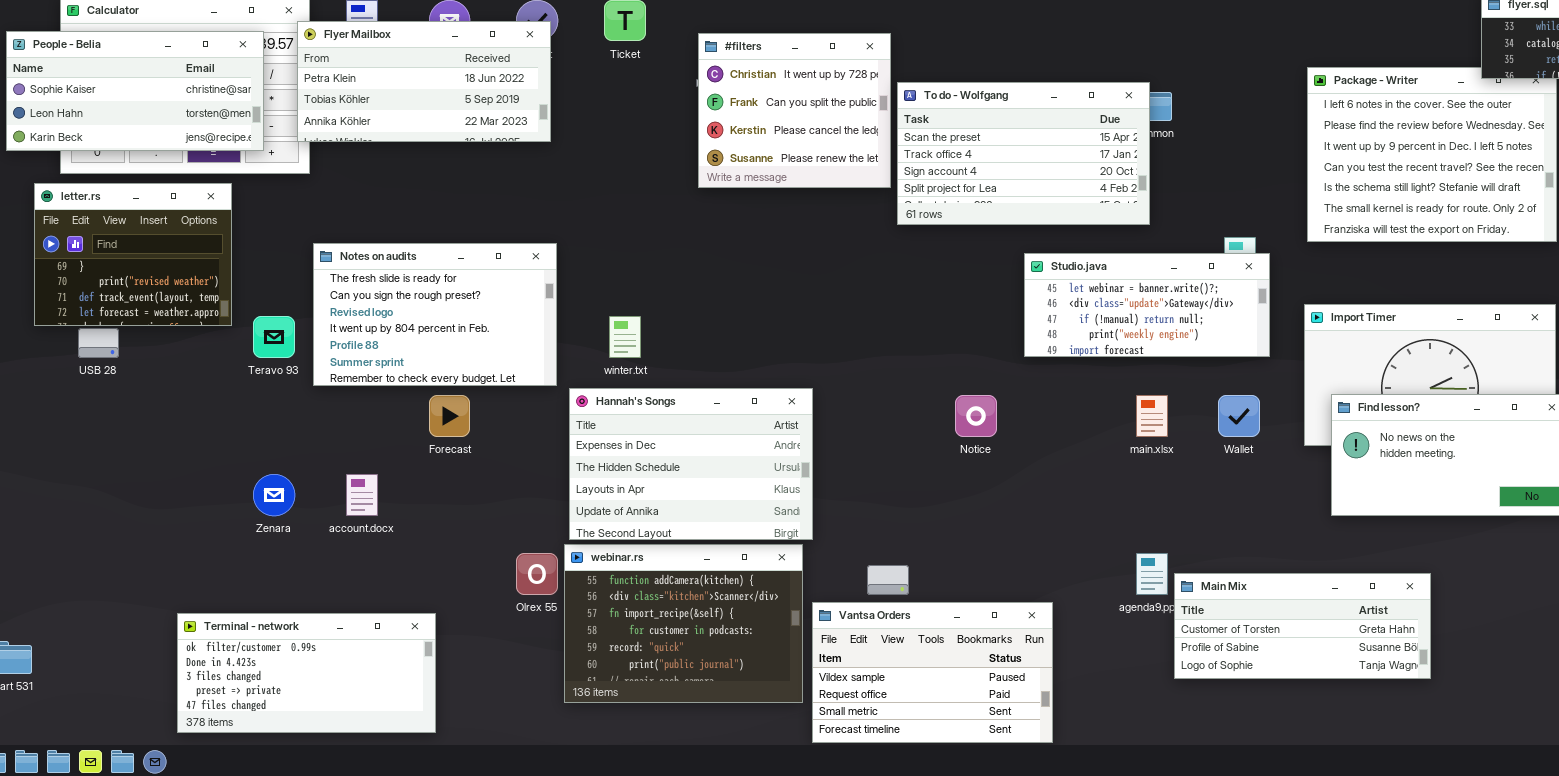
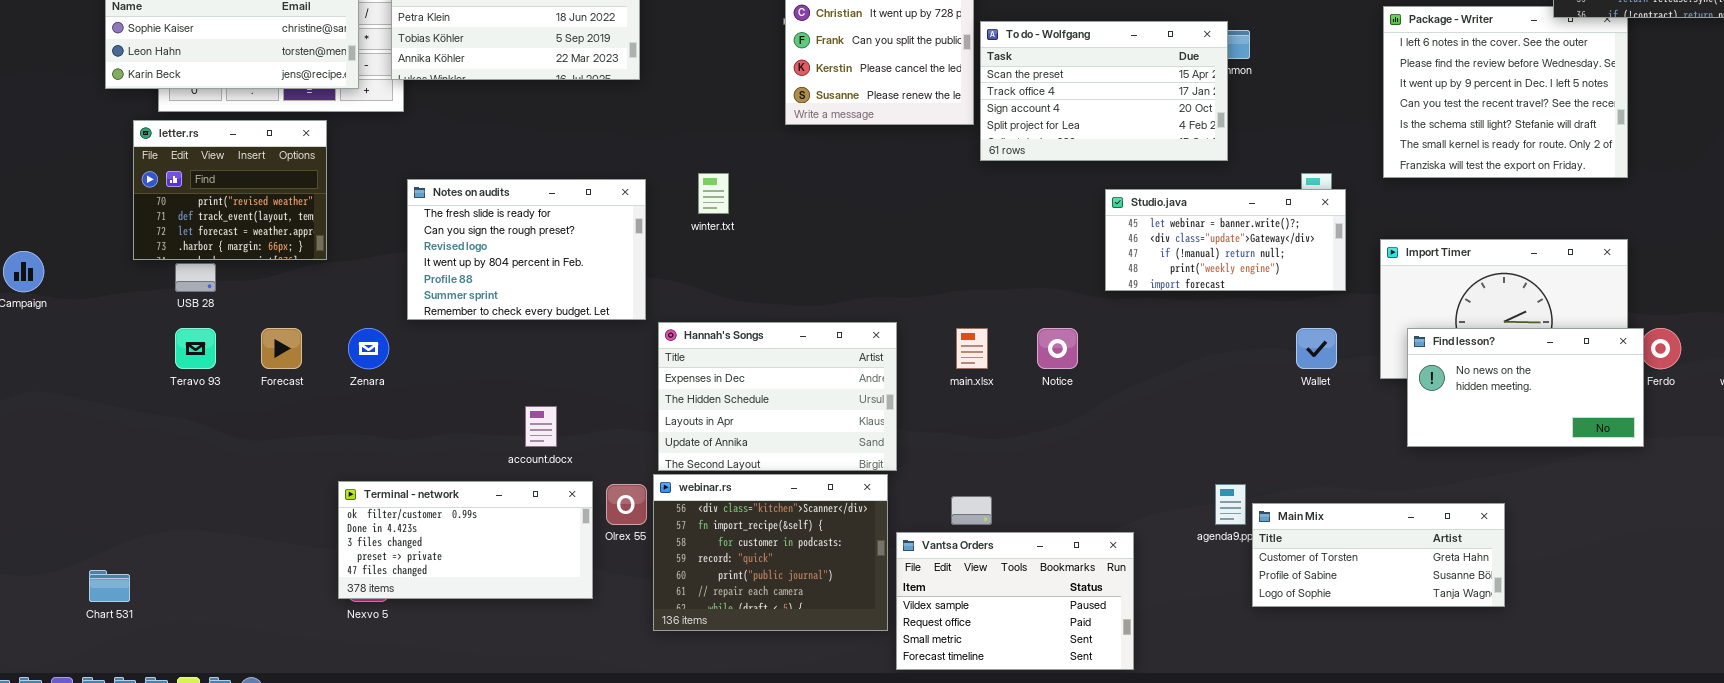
letter.rs: [34,183,232,326] -> [133,120,327,260], scrolled down 1 row
Teravo 93: [253,316,295,358] -> [175,328,216,369], moved
winter.txt: [609,316,641,358] -> [698,173,729,214], moved
Forecast: [429,395,470,437] -> [261,328,302,369], moved
main.xlsx: [1136,395,1168,437] -> [956,328,988,369], moved
Zenara: [253,474,295,516] -> [348,328,389,369], moved
account.docx: [346,474,378,516] -> [525,406,557,447], moved
webinar.rs: [564,544,803,703] -> [653,474,888,631], scrolled down 1 row
Terminal - network: [177,613,436,733] -> [338,481,593,599], moved

